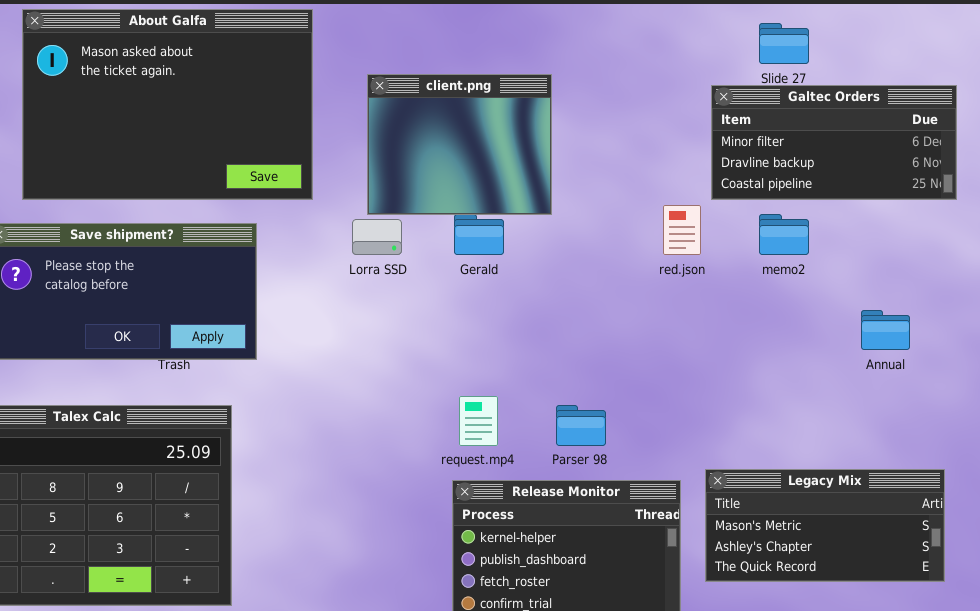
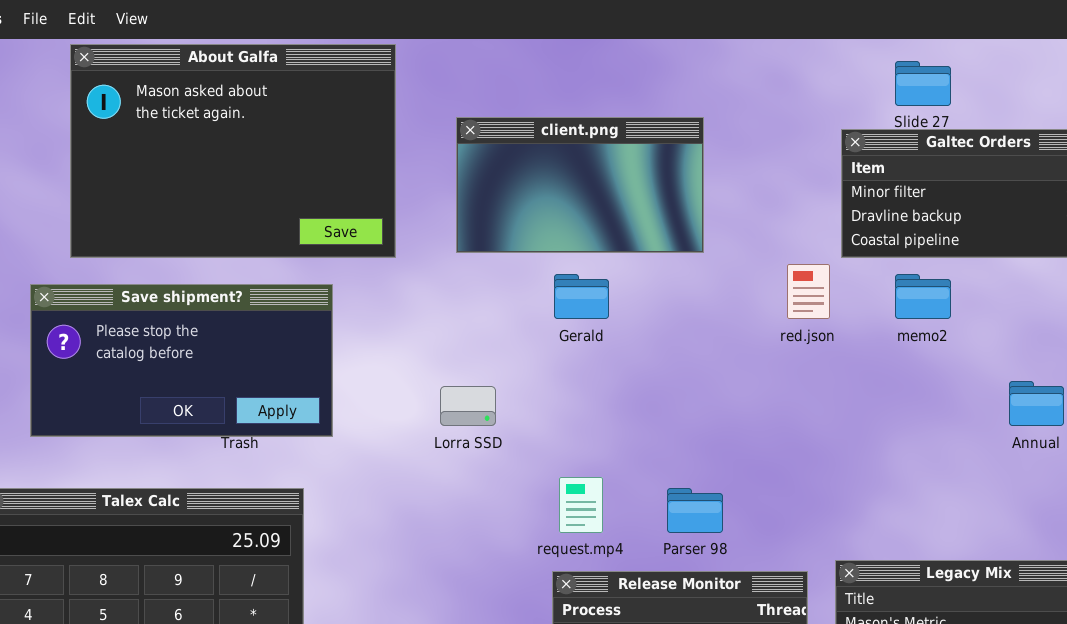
client.png: [367,74,552,215] -> [456,117,704,253], resized
Lorra SSD: [352,219,402,255] -> [440,386,496,426], moved

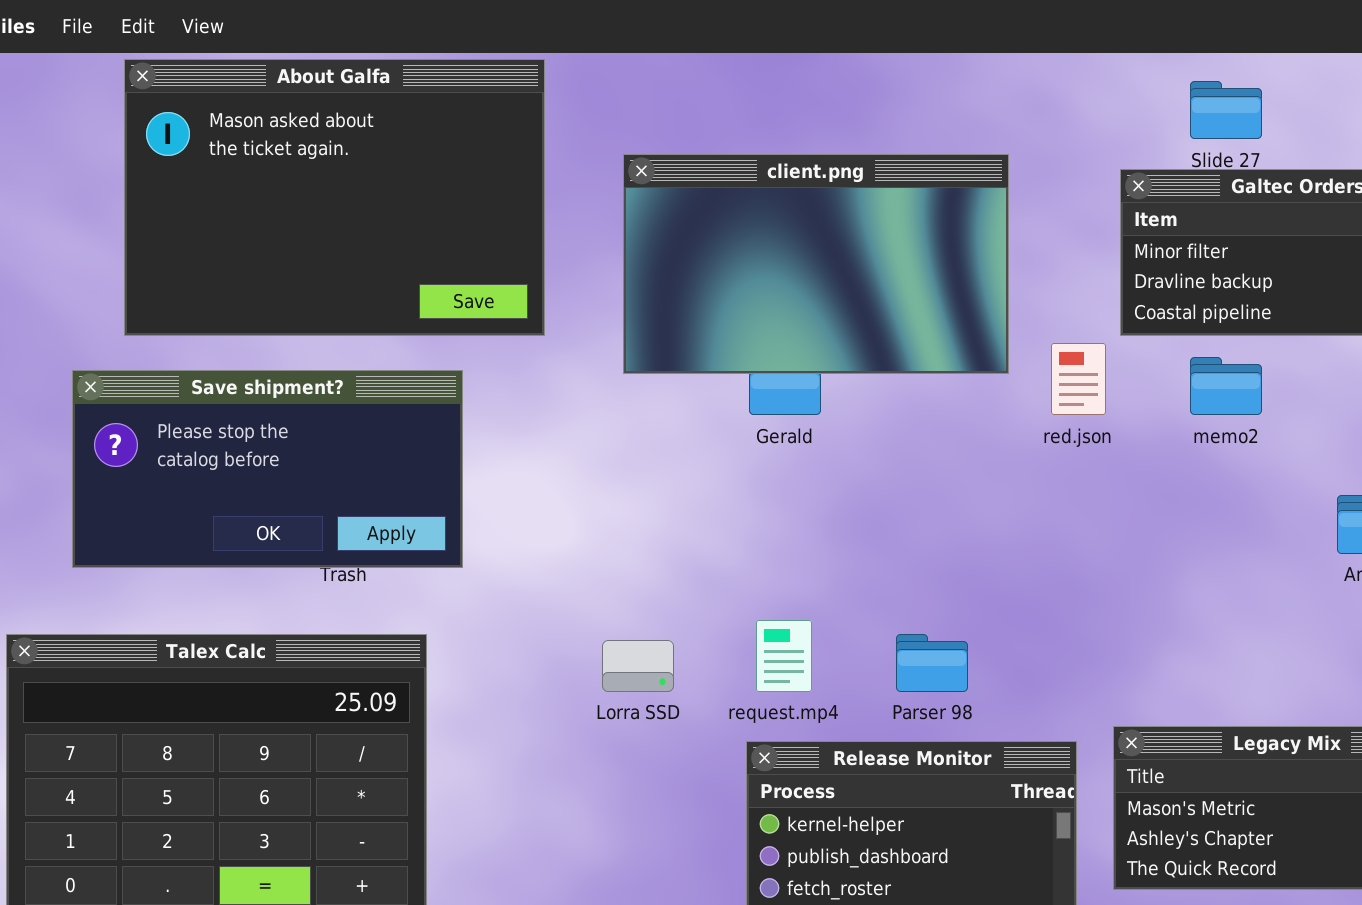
client.png: [456,117,704,253] -> [623,154,1009,374], resized
Lorra SSD: [440,386,496,426] -> [602,640,674,692], moved

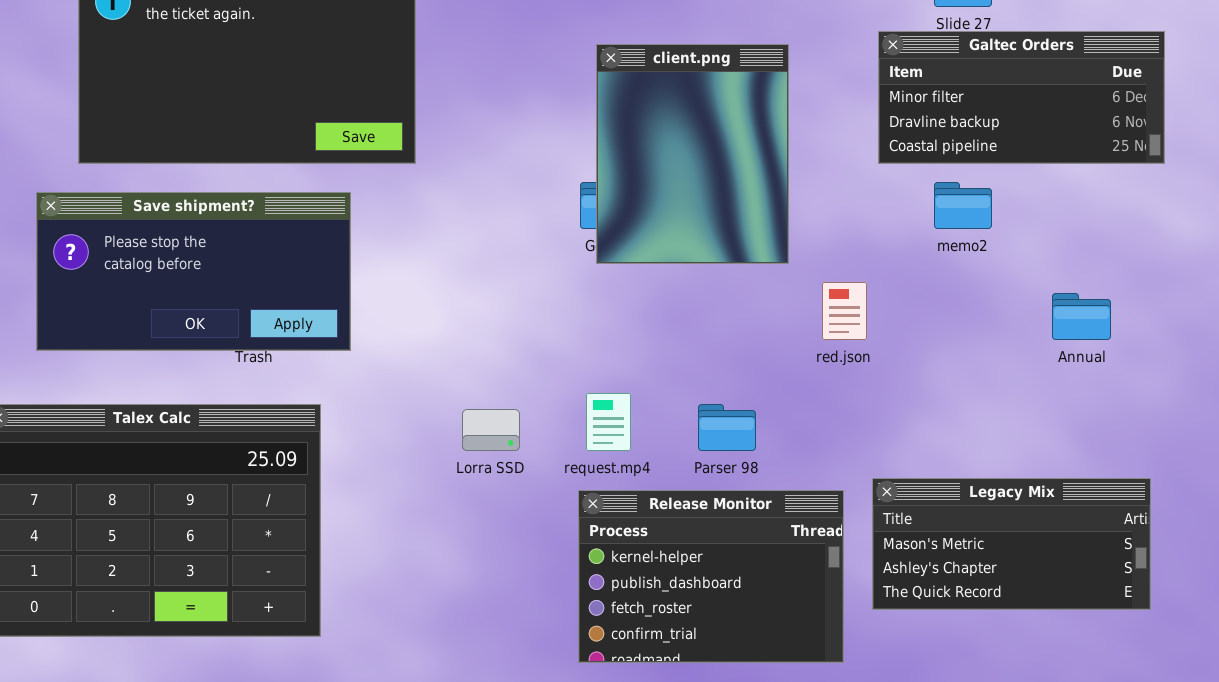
client.png: [623,154,1009,374] -> [596,44,789,264], moved, resized
red.json: [1051,343,1106,415] -> [822,282,867,340], moved

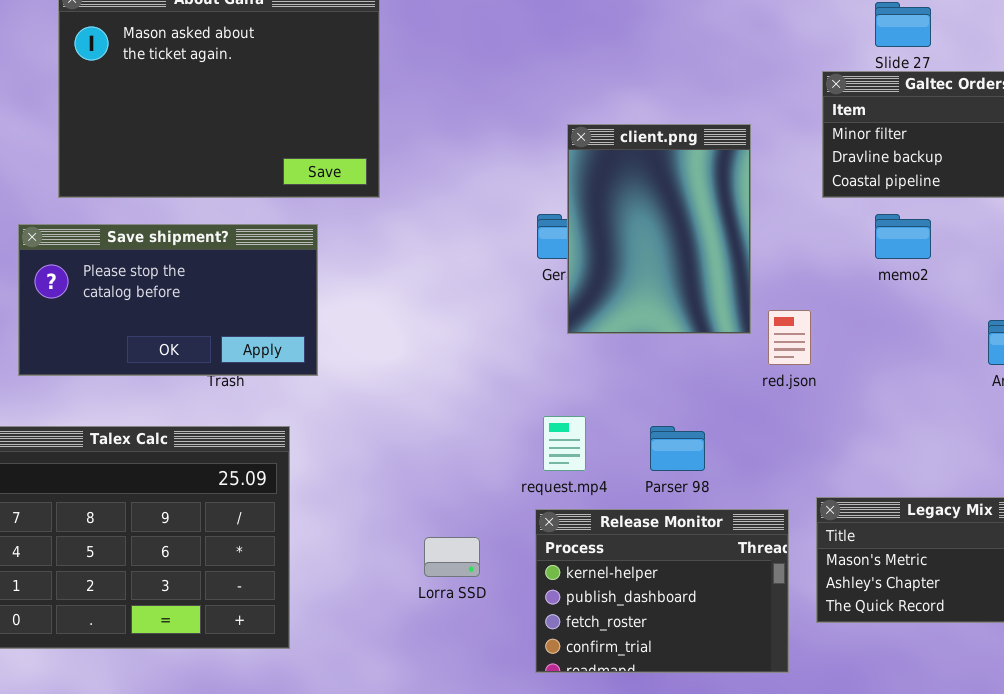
client.png: [596,44,789,264] -> [567,124,751,334], moved
Lorra SSD: [462,409,520,451] -> [424,537,480,577], moved

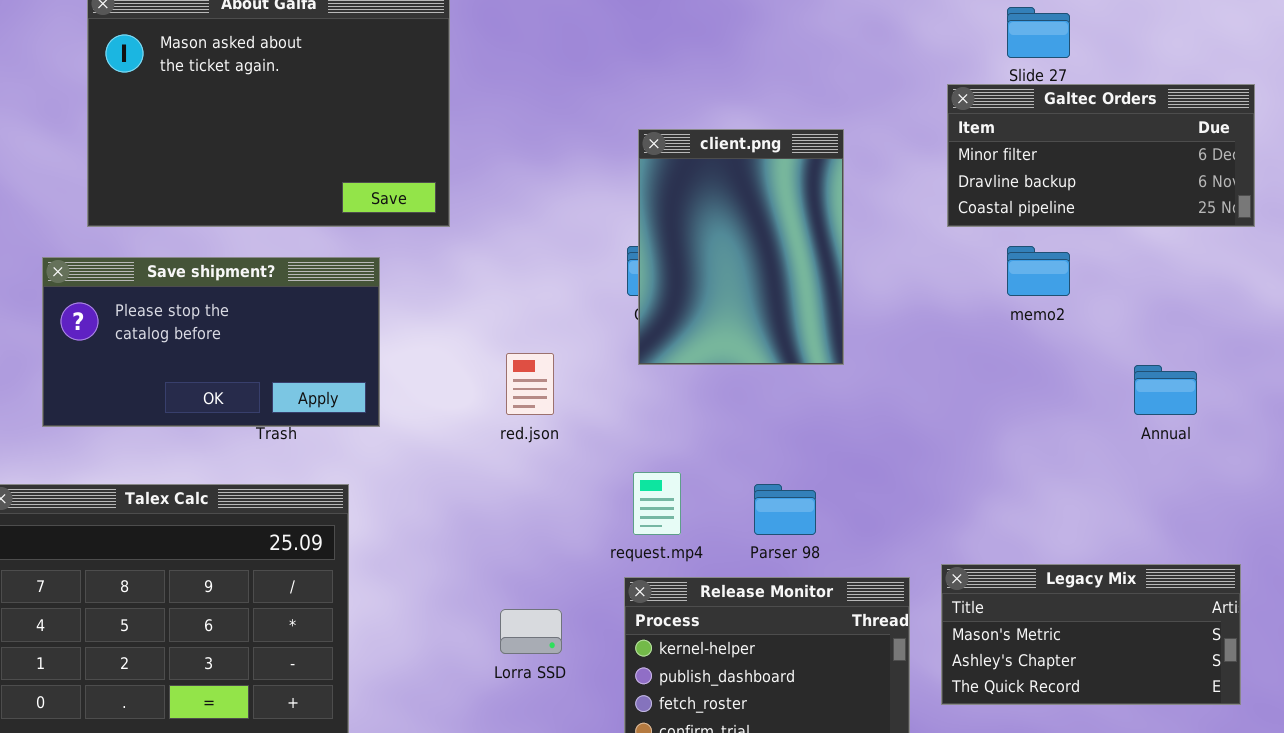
client.png: [567,124,751,334] -> [638,129,844,365], moved
red.json: [768,310,811,365] -> [506,353,554,415], moved

